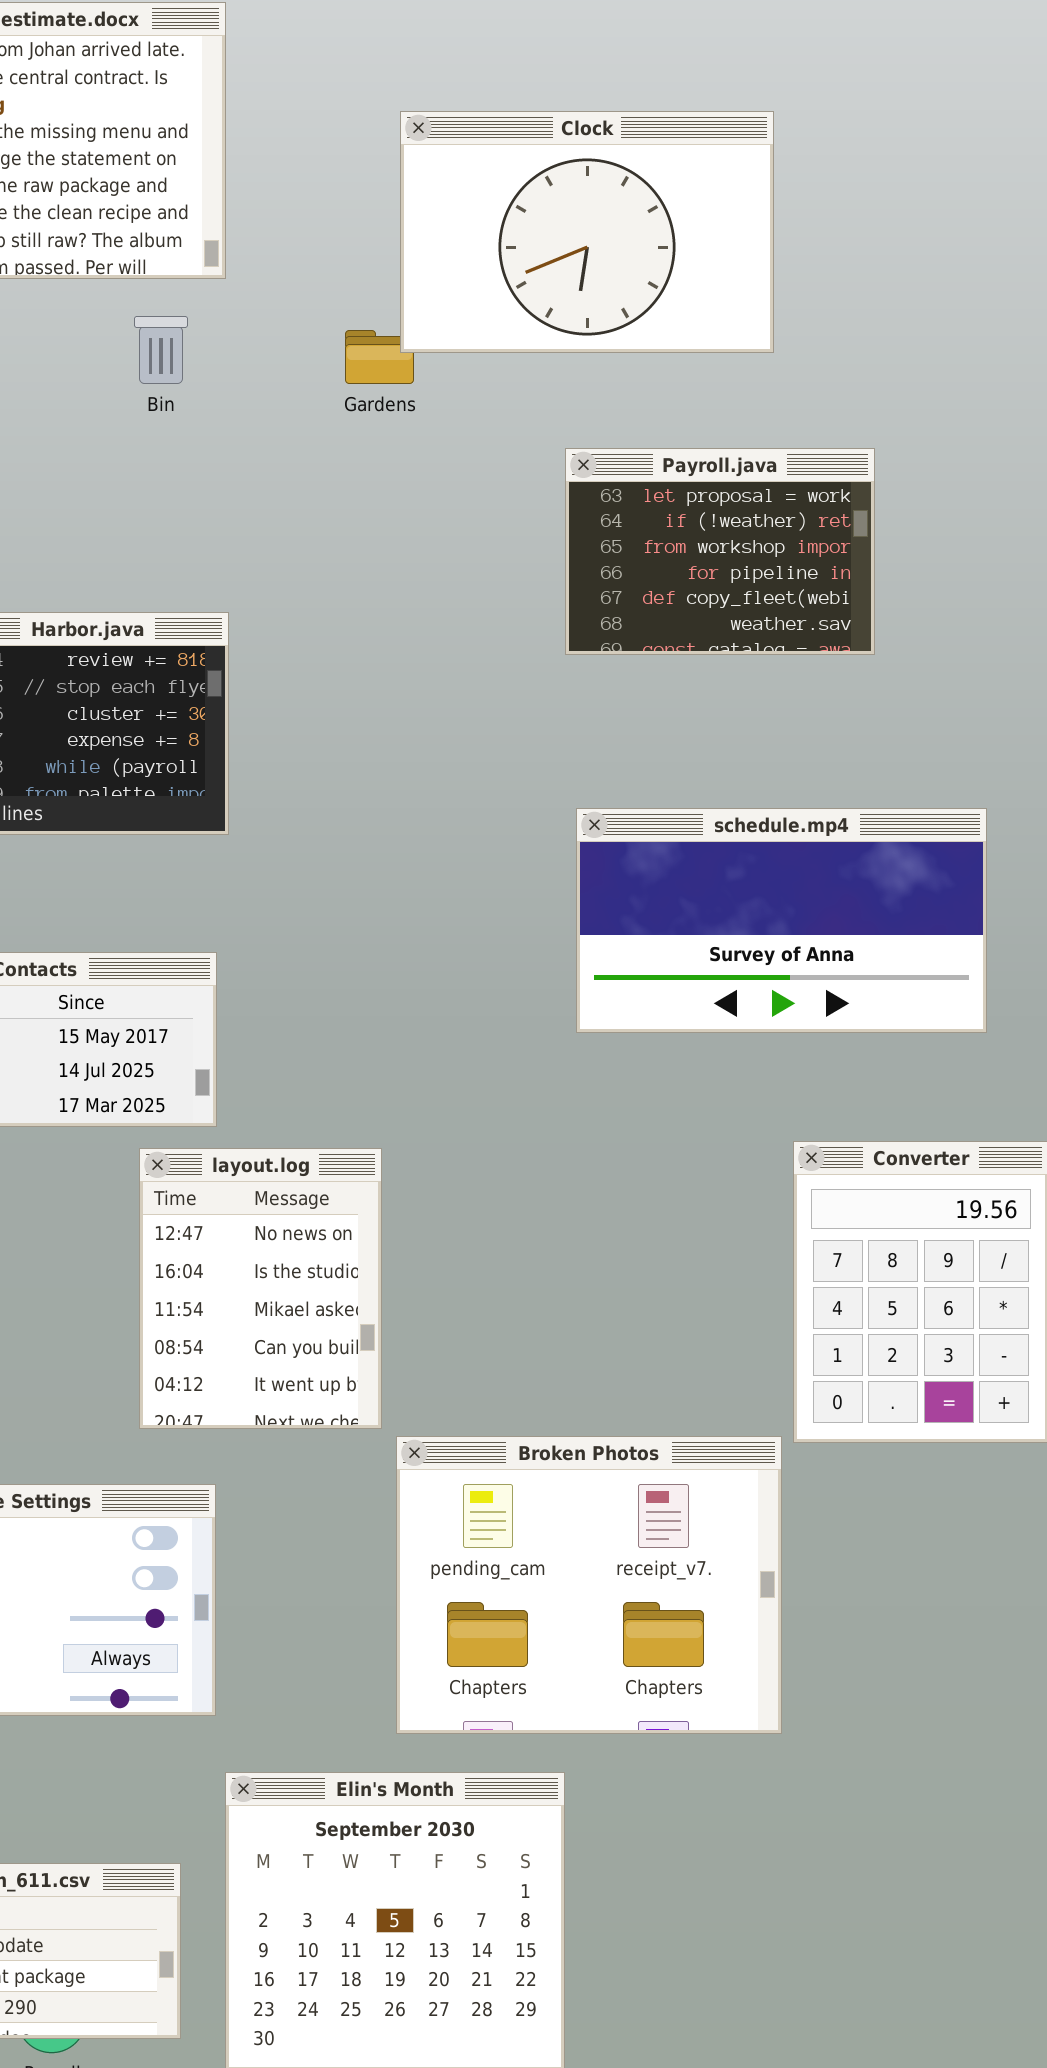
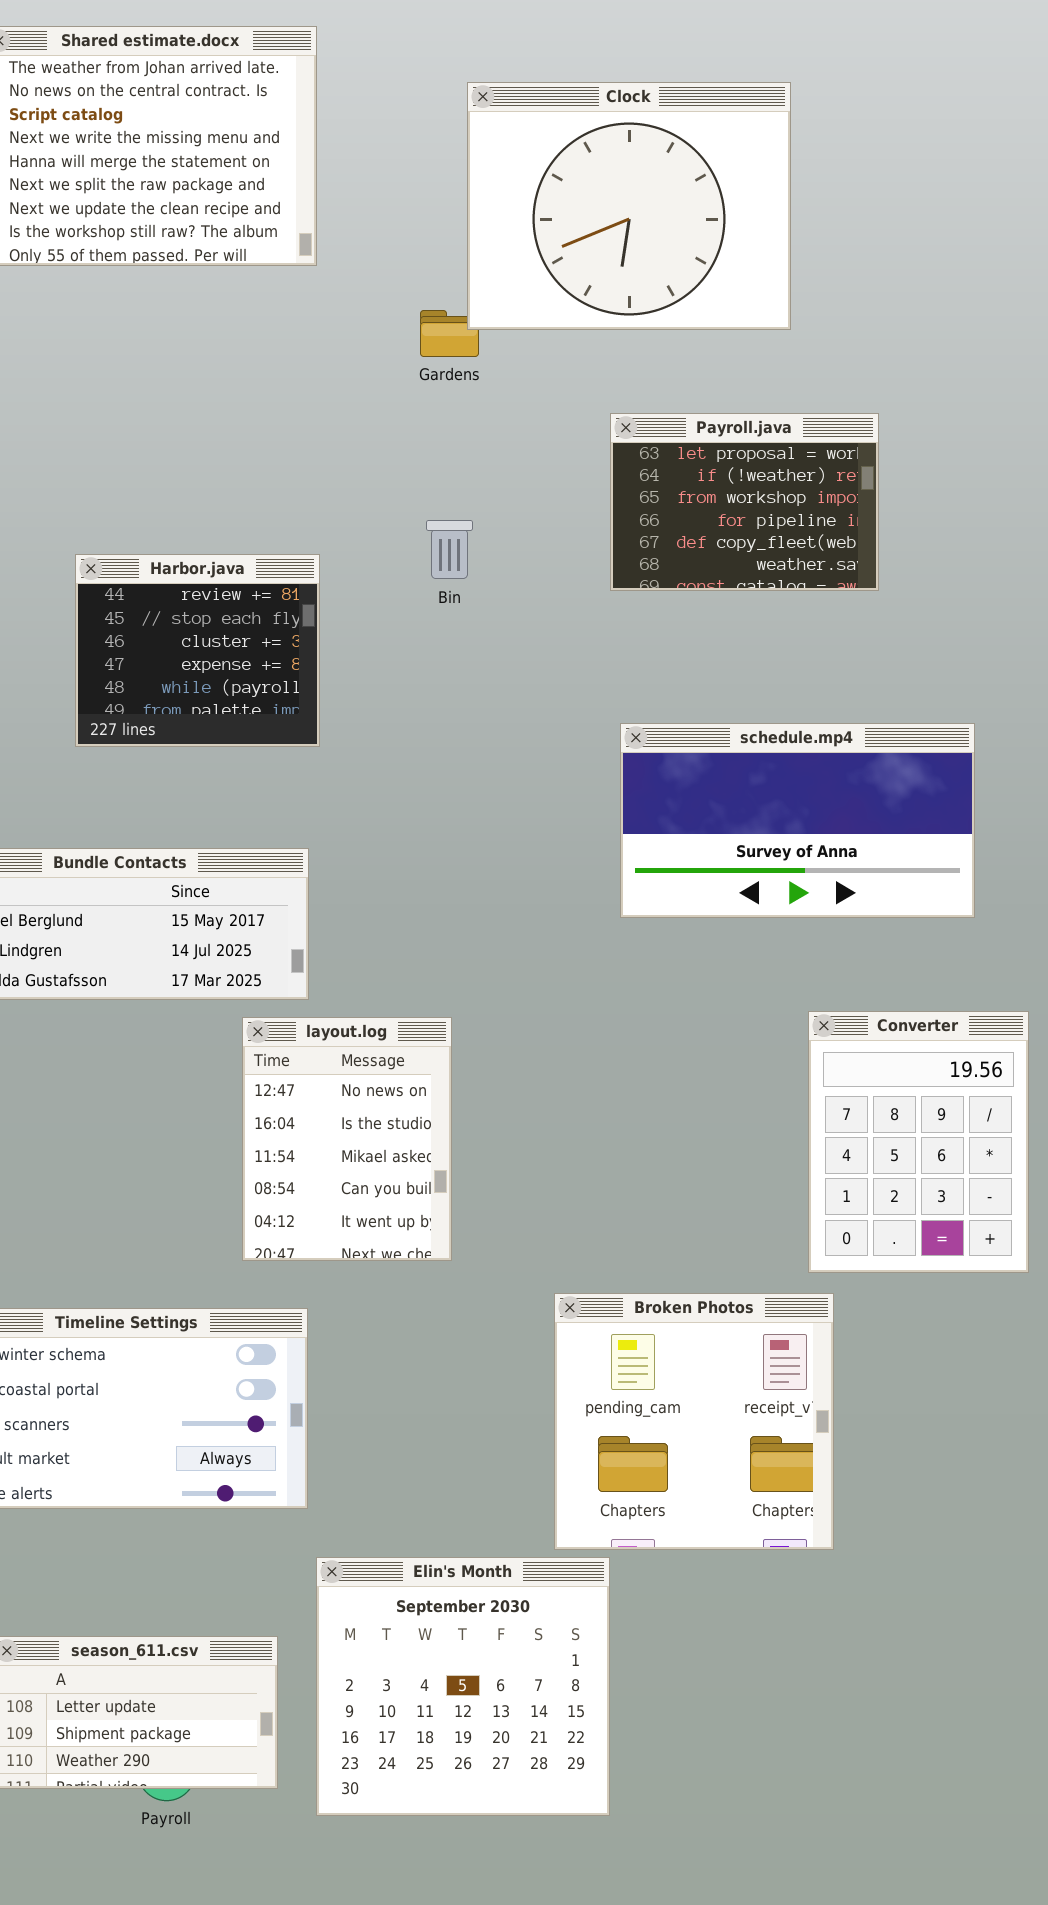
Clock: [400,111,774,353] -> [467,82,791,330], resized
Bin: [134,316,188,384] -> [426,520,473,579], moved
Broken Photos: [396,1436,782,1734] -> [554,1293,834,1550], moved, resized

